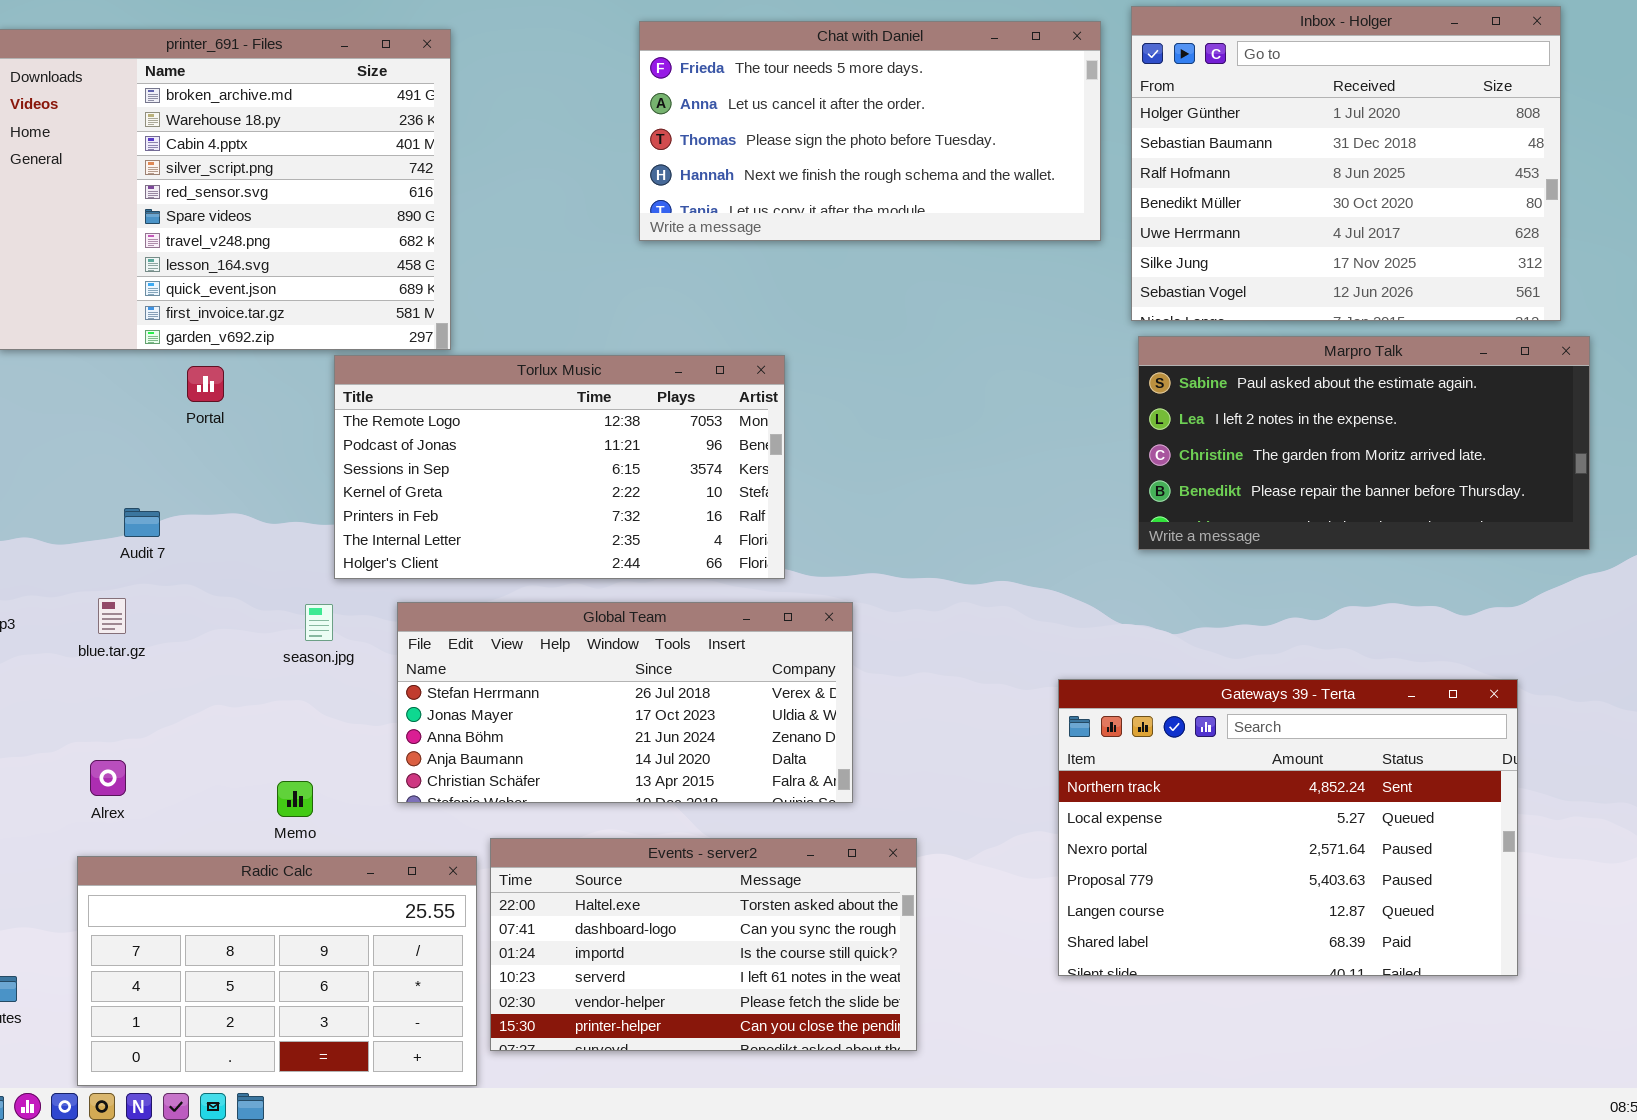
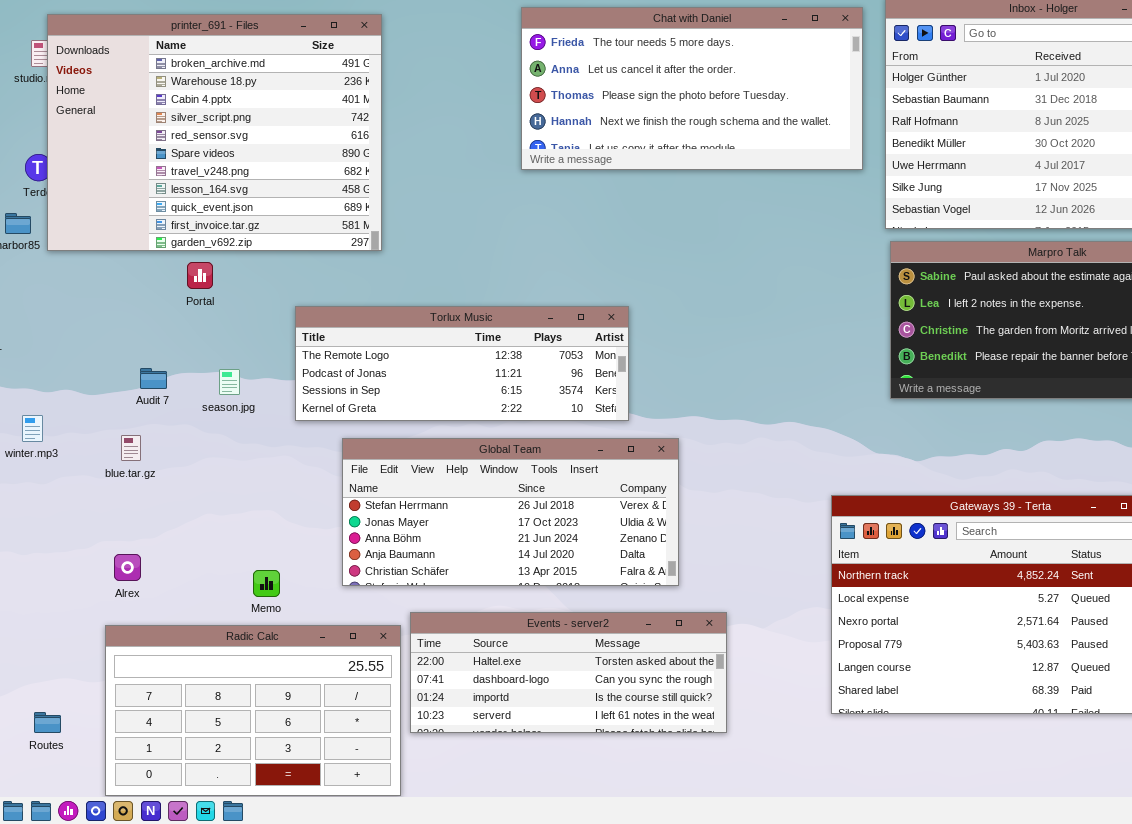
Torlux Music: [334,355,785,579] -> [295,306,629,421], resized
season.jpg: [305,604,333,641] -> [219,369,240,395], moved
Events - server2: [490,838,917,1051] -> [410,612,727,733], resized

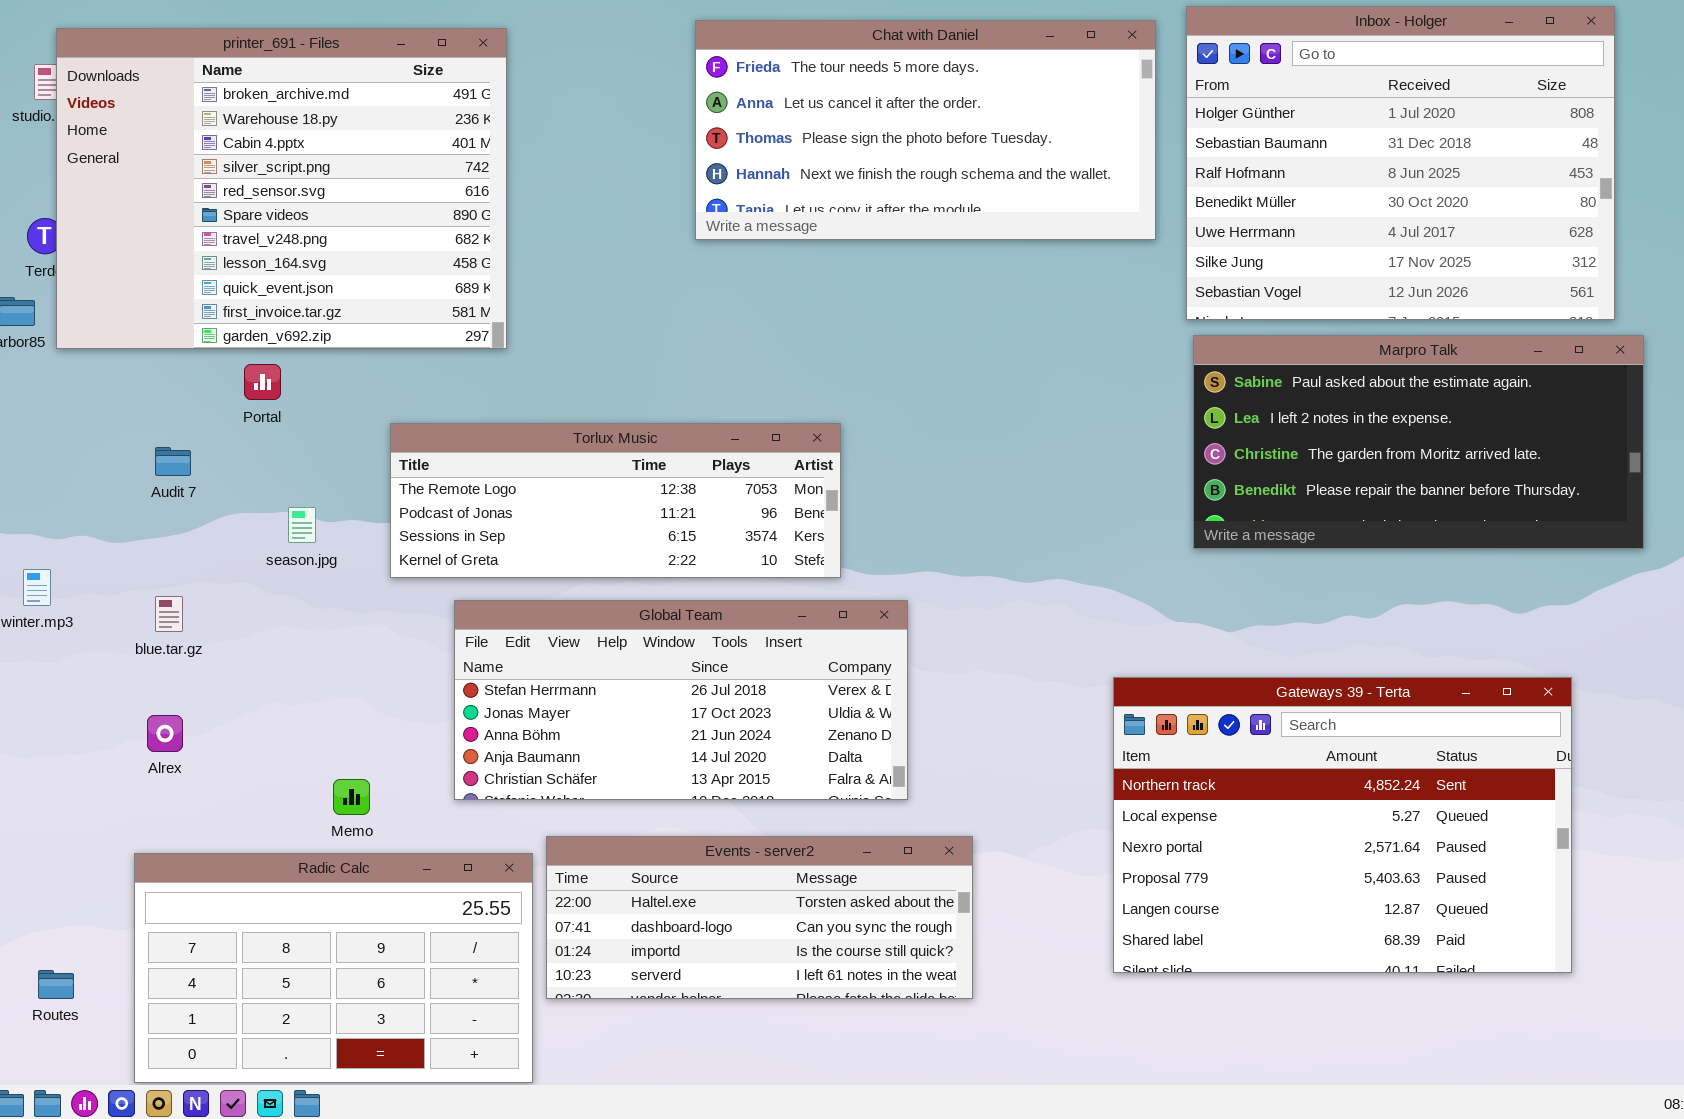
Audit 7: [140,368,167,389] -> [155,447,191,476], moved
Alrex: [114,554,141,581] -> [147,715,183,752], moved

